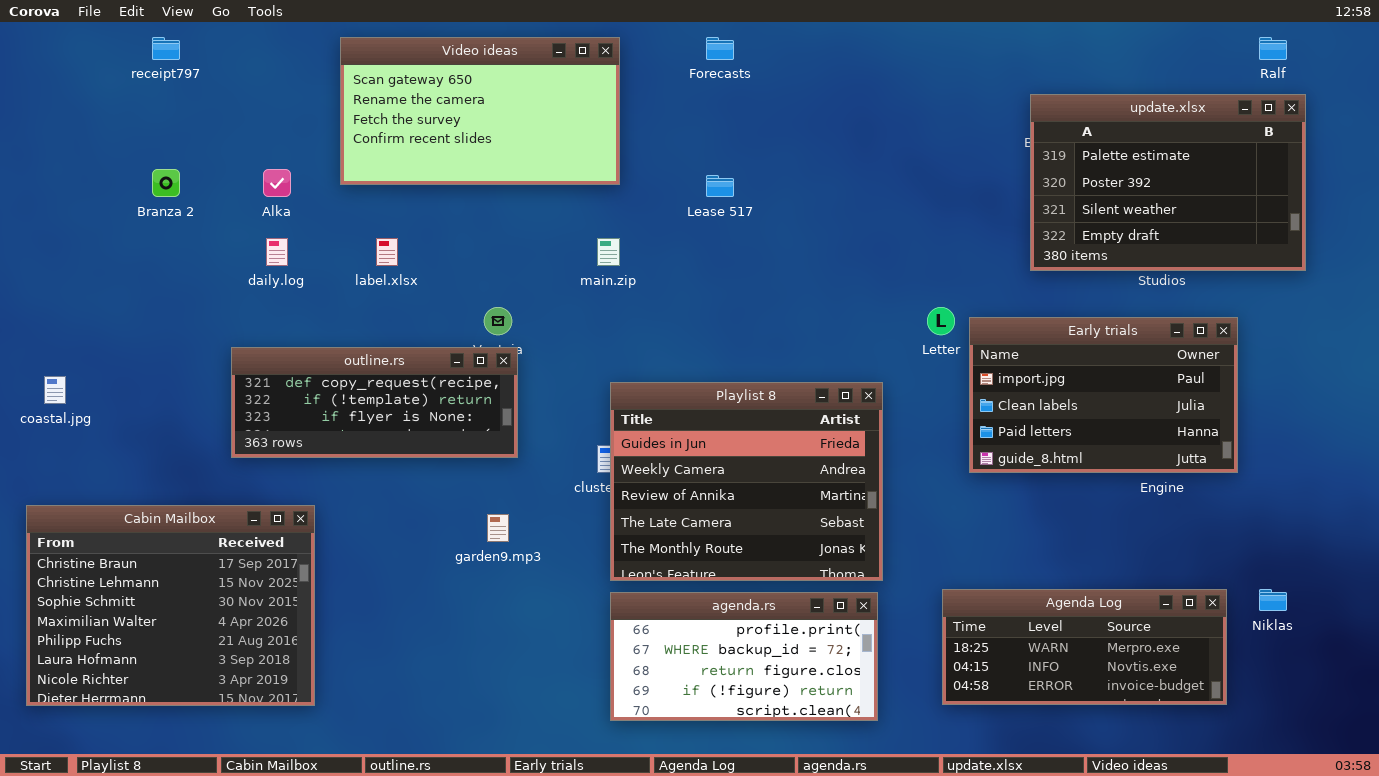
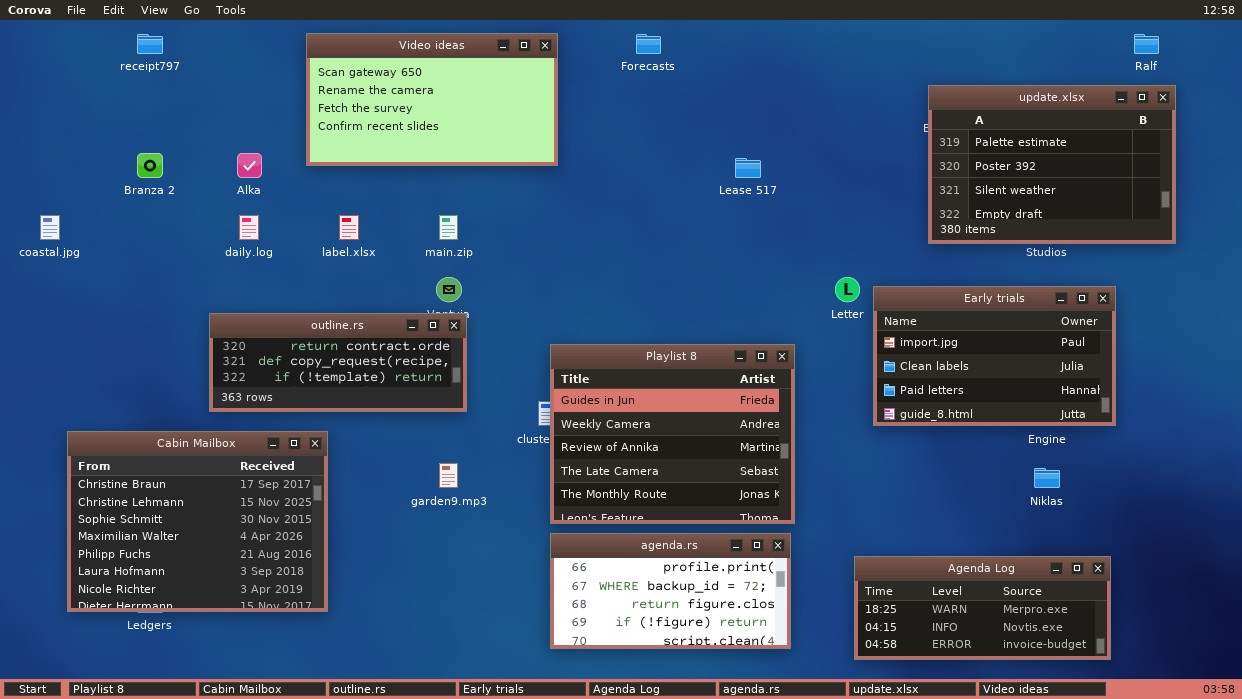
Lease 517: [706,175,734,197] -> [735,158,761,178], moved
main.zip: [597,238,620,266] -> [439,215,458,240], moved
outline.rs: [231,347,518,458] -> [209,313,467,412], scrolled up 1 row
coastal.jpg: [44,376,66,404] -> [40,215,60,240], moved
Cabin Mailbox: [26,505,315,706] -> [67,431,328,612], moved
Agenda Log: [942,589,1227,705] -> [854,556,1111,660], moved
Niklas: [1259,589,1287,611] -> [1034,468,1060,488], moved

